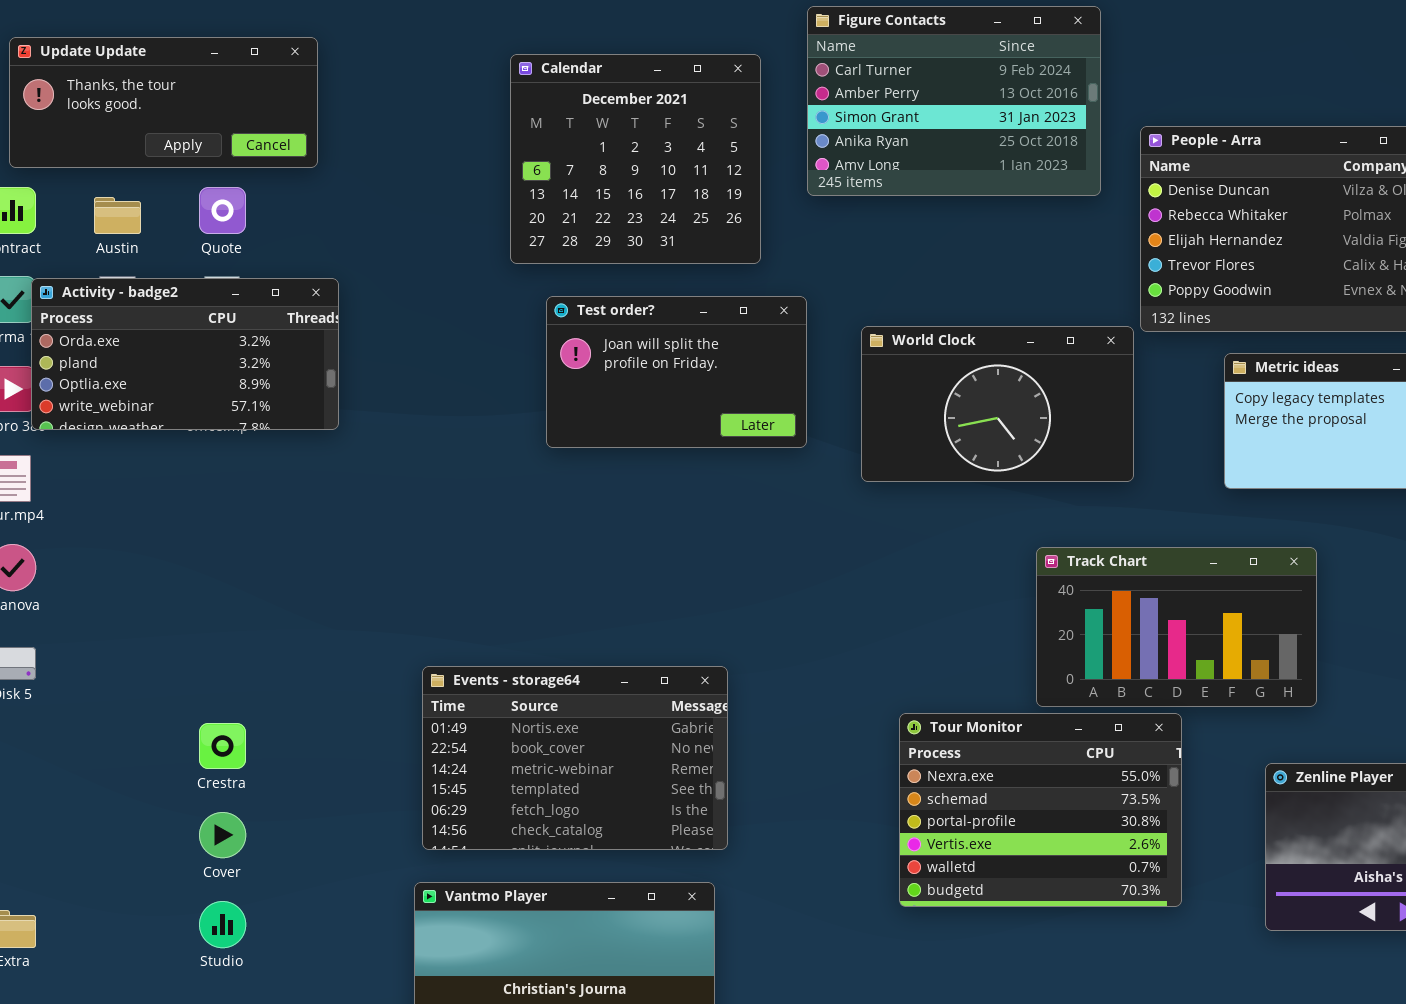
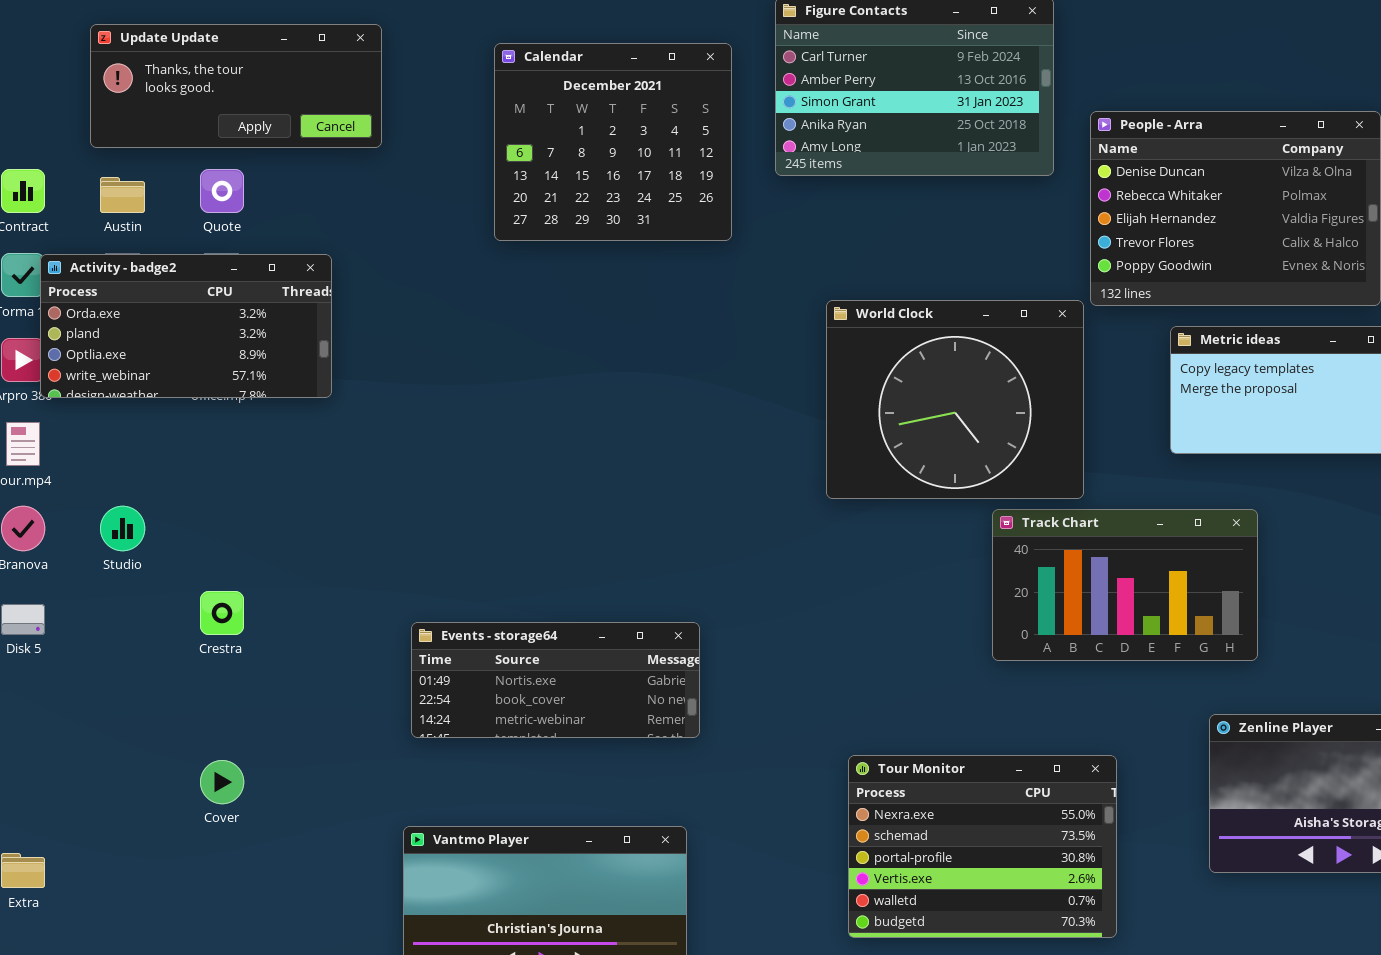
Update Update: [9,37,318,168] -> [90,24,382,148], moved
Test order?: [546,296,807,448] -> none, closed
World Clock: [861,326,1134,482] -> [826,300,1084,499], resized
Events - storage64: [422,666,728,850] -> [411,622,700,738], resized
Tour Monitor: [899,713,1182,907] -> [848,755,1117,938], moved
Crestra: [199,723,246,769] -> [200,591,244,635], moved
Studio: [199,901,246,948] -> [100,506,145,551], moved

